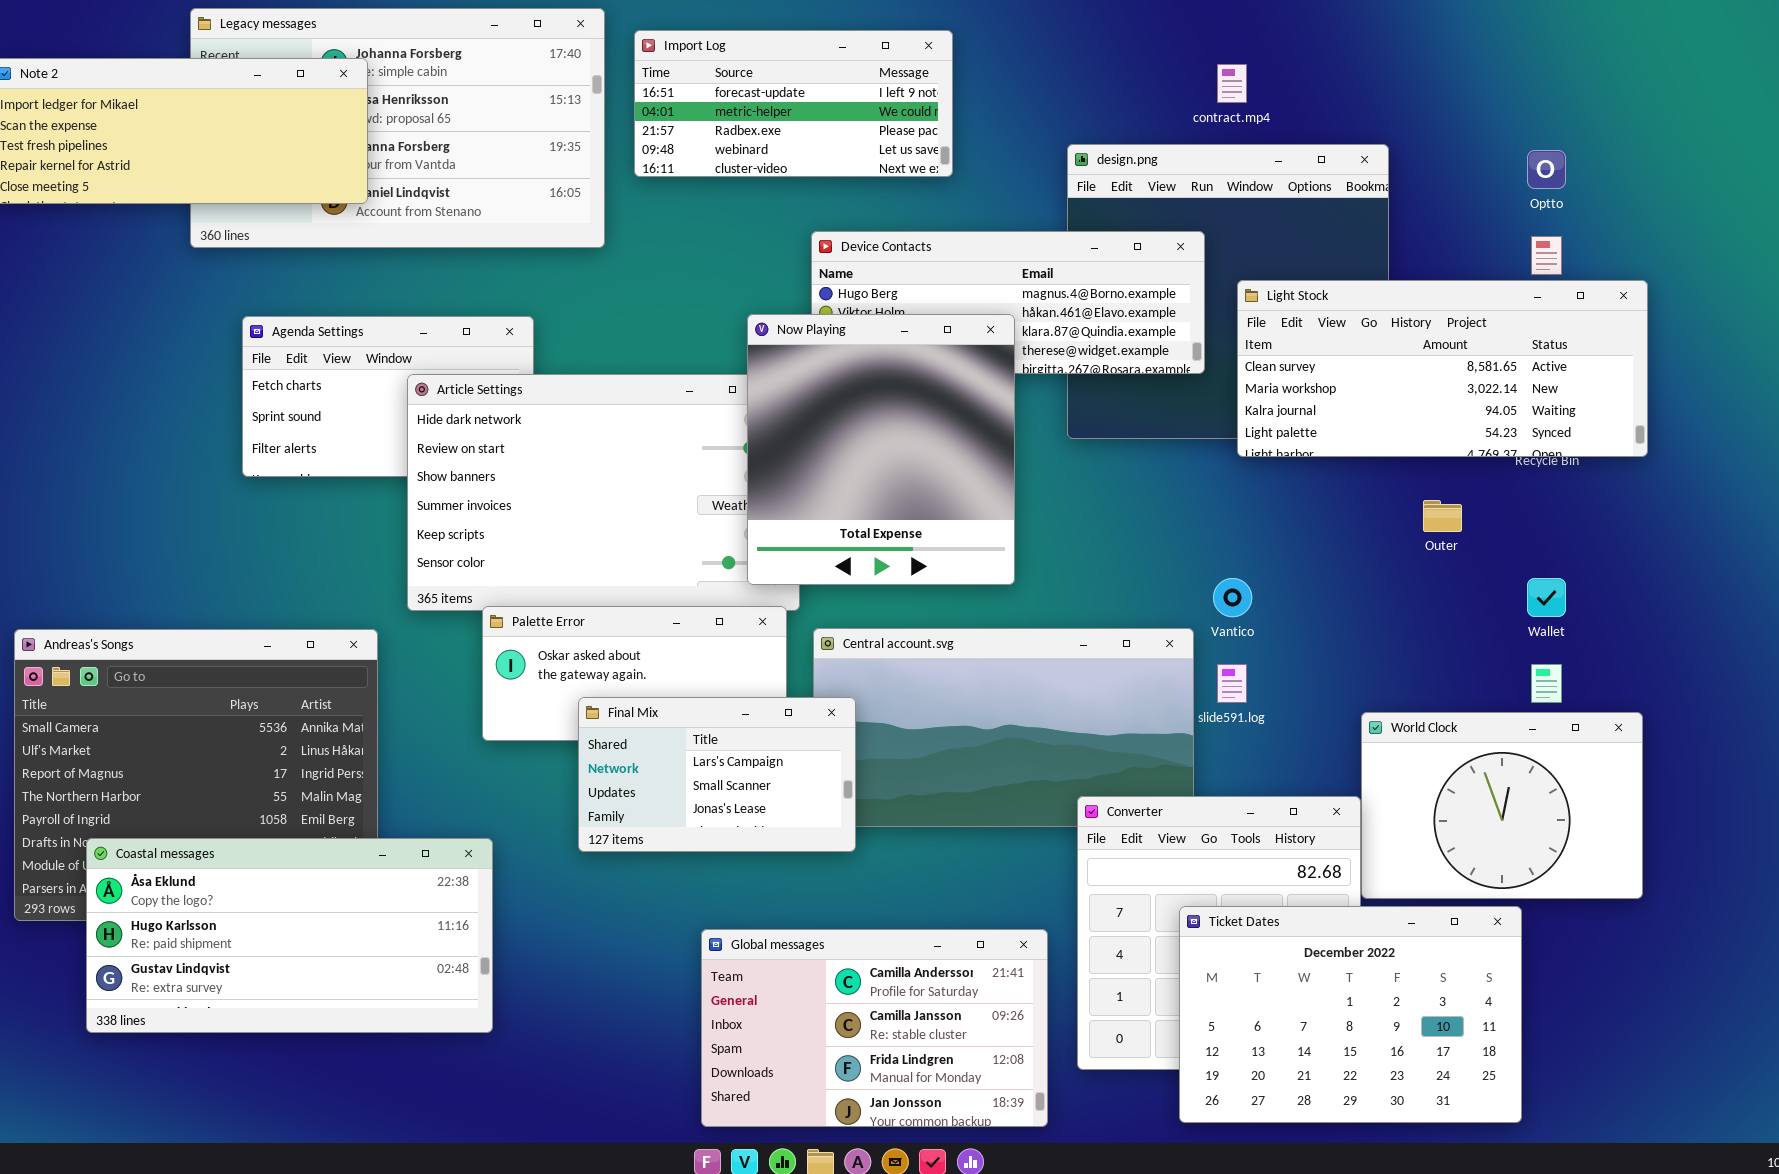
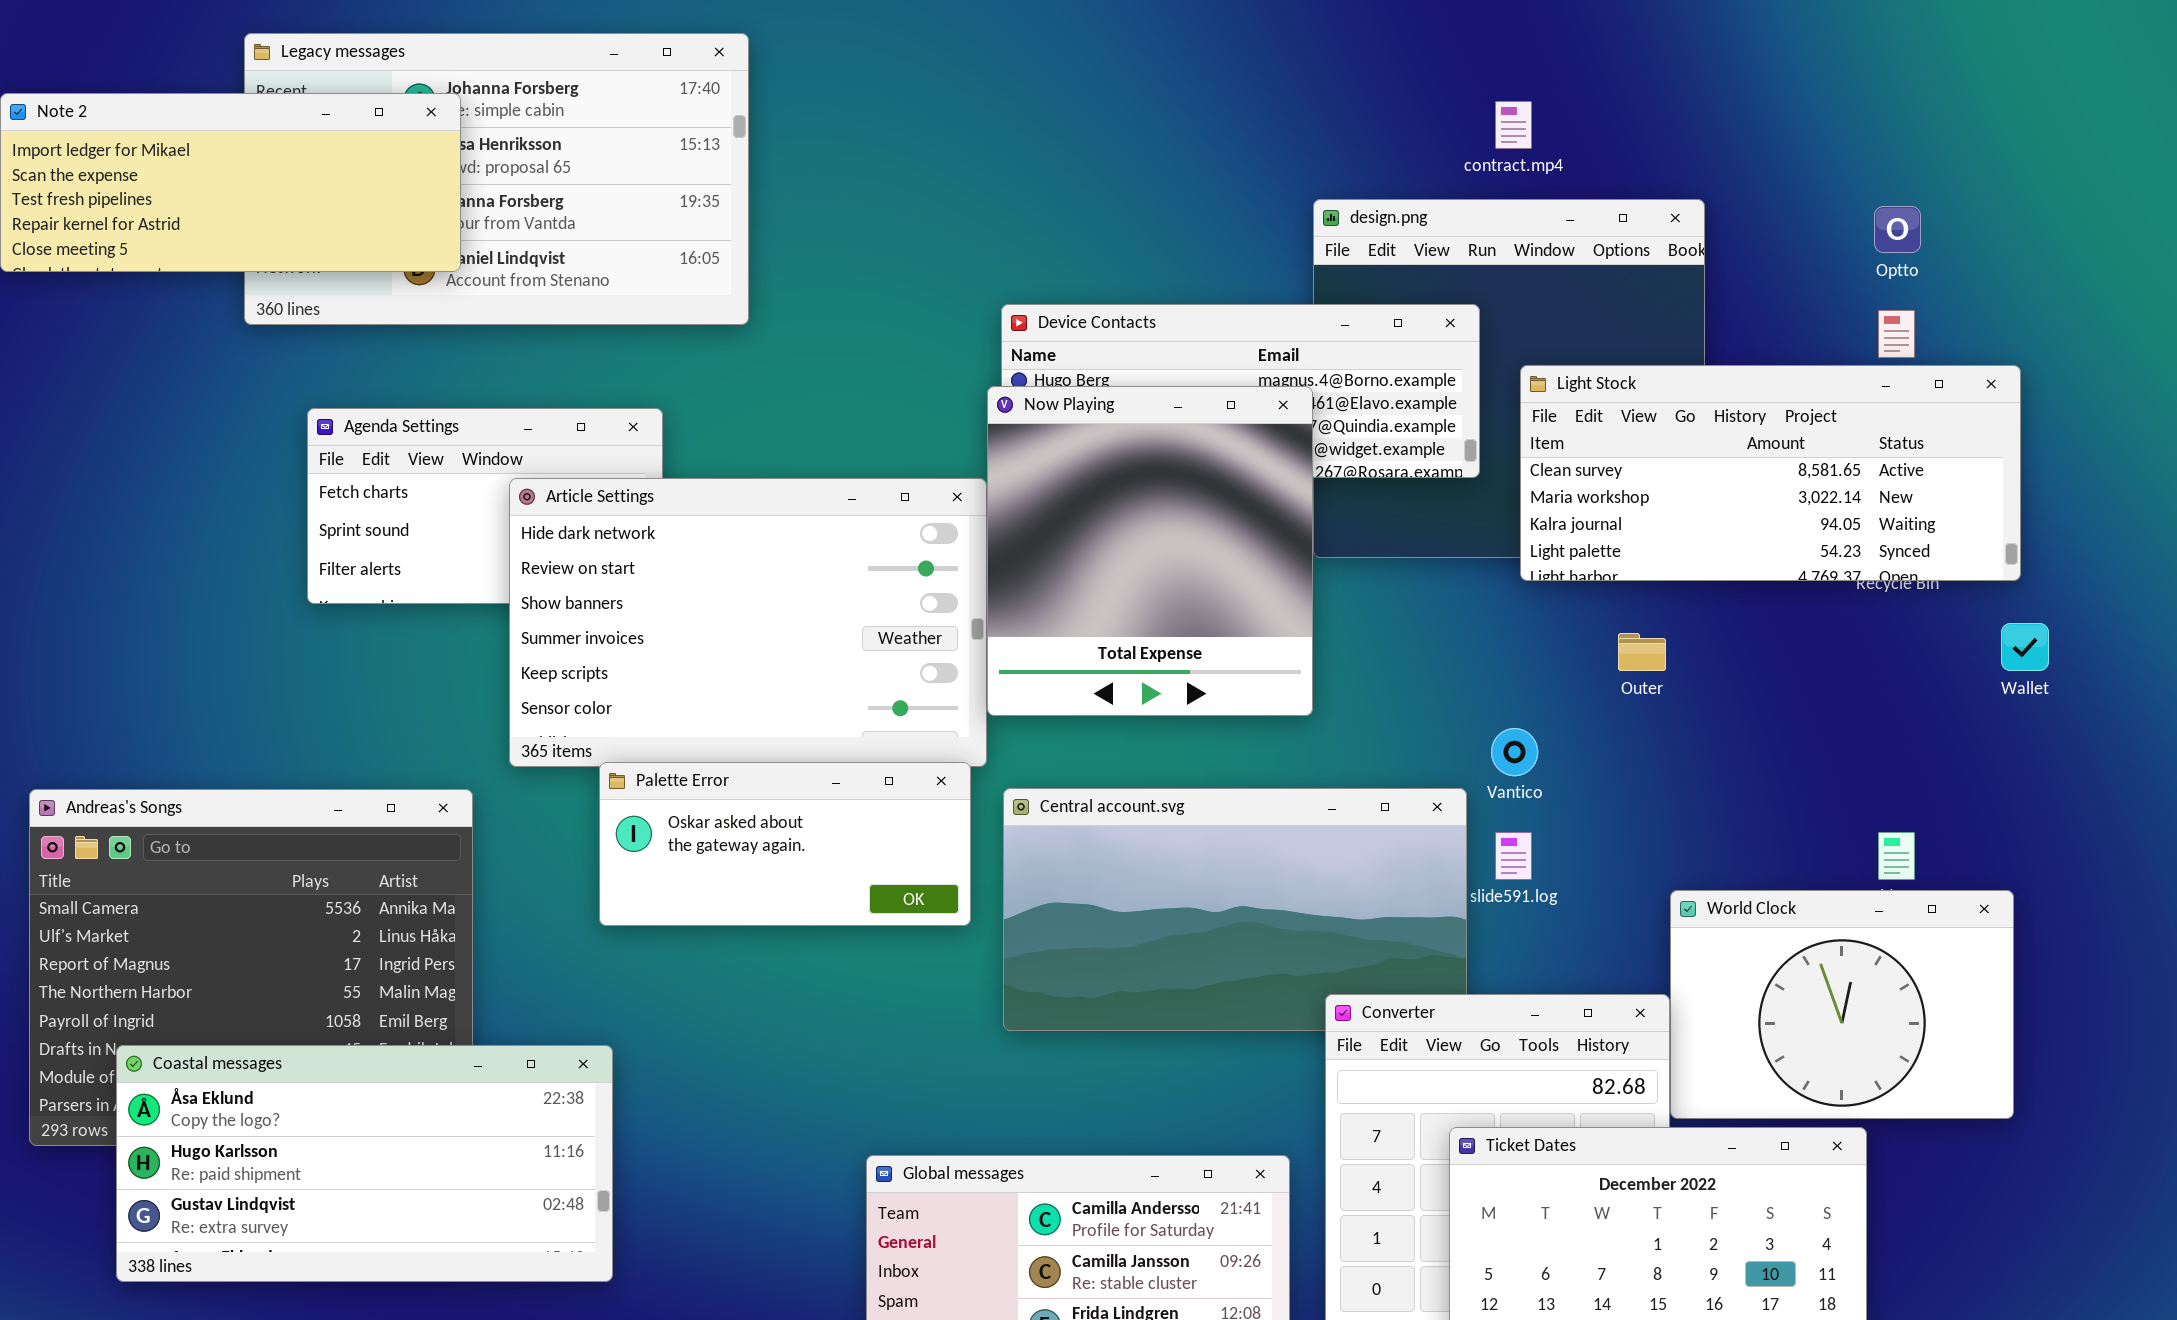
Import Log: [634,30,953,177] -> none, closed
Now Playing: [747,314,1015,585] -> [987,386,1313,716], moved
Outer: [1423,500,1462,532] -> [1618,633,1666,671], moved
Wallet: [1527,578,1566,617] -> [2001,623,2049,671], moved
Final Mix: [578,697,856,852] -> none, closed

